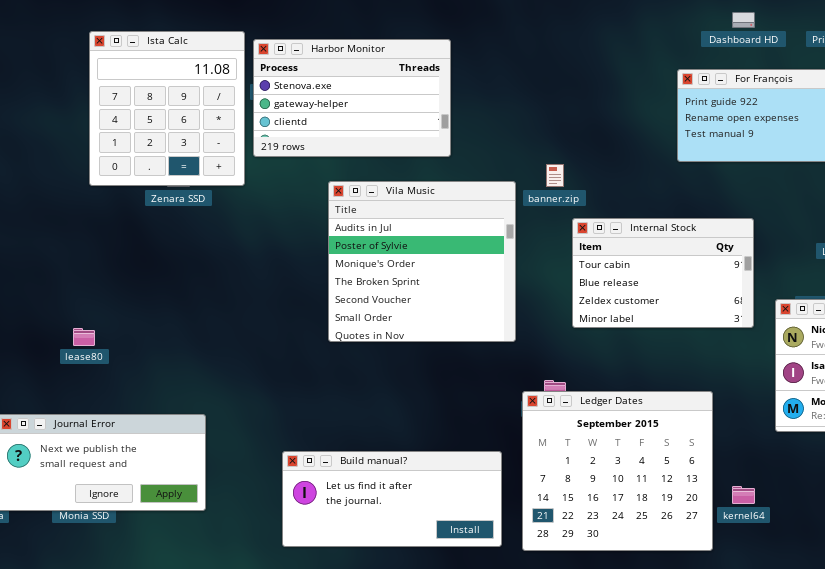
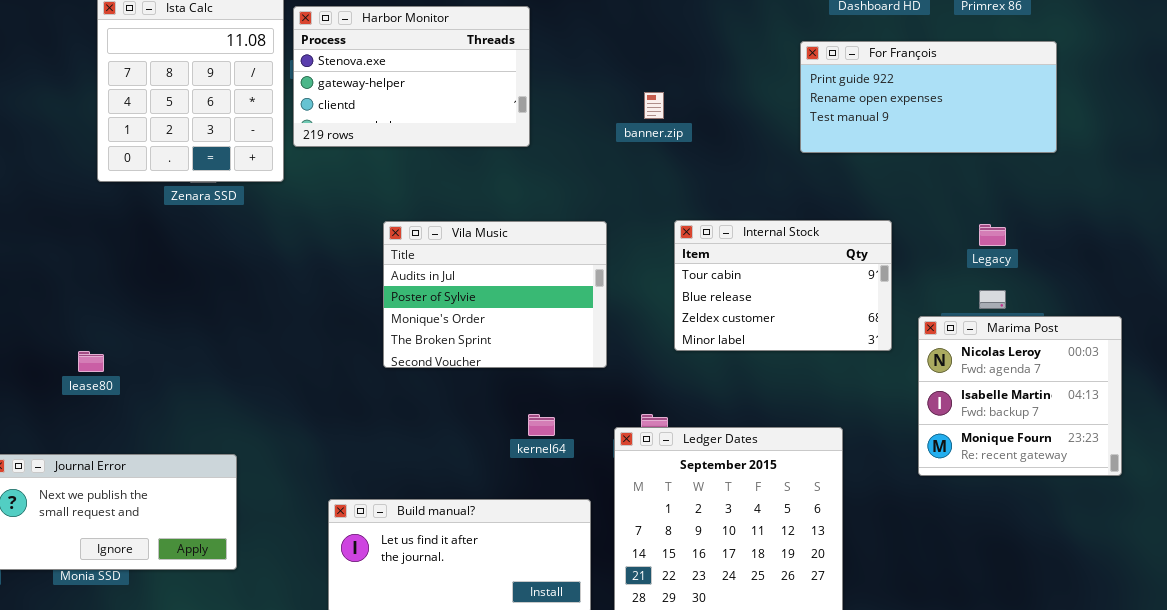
banner.zip: [546,164,564,187] -> [644,92,664,119], moved
Vila Music: [328,181,516,342] -> [383,221,607,368], resized
kernel64: [732,486,755,504] -> [528,414,555,436], moved

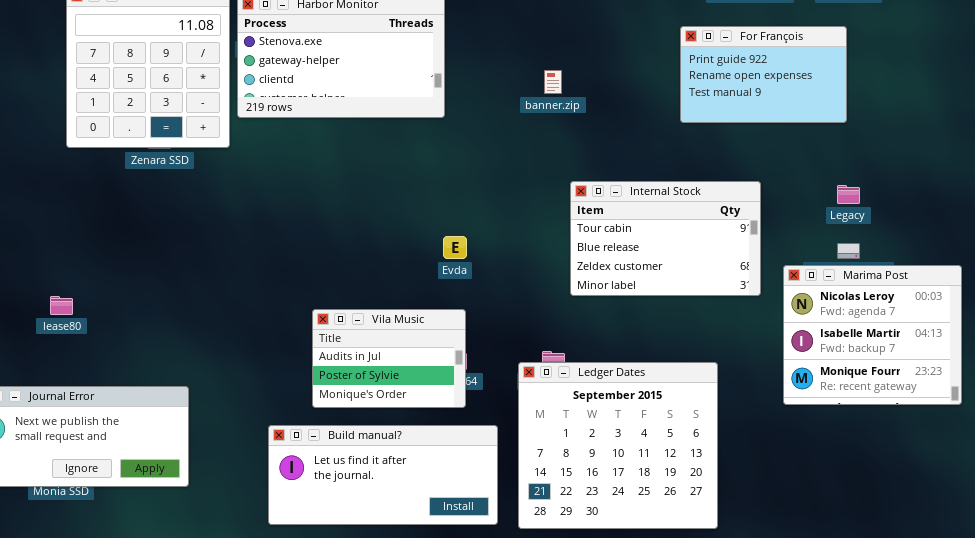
For François: [800,41,1057,153] -> [680,26,847,123], resized
Vila Music: [383,221,607,368] -> [312,309,466,408], moved, resized

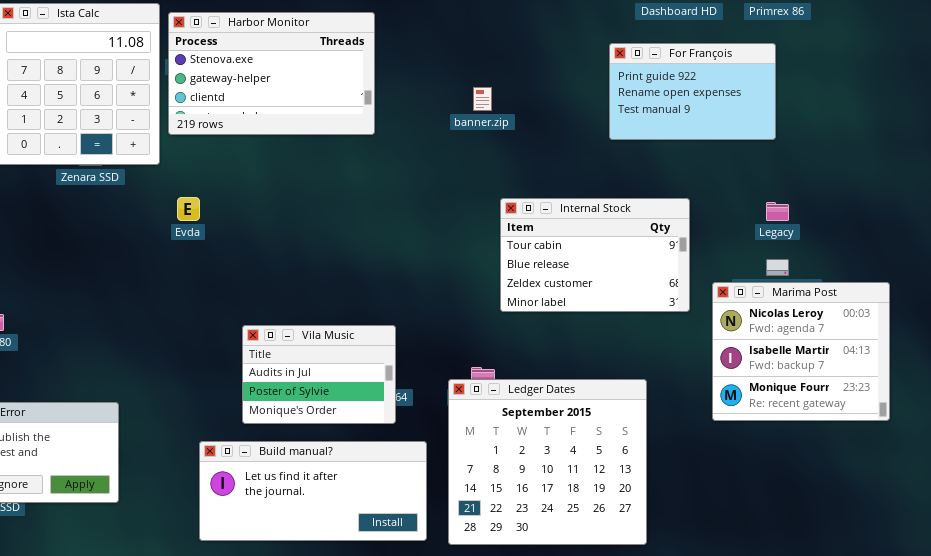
Evda: [443,236,467,259] -> [177,197,200,221], moved

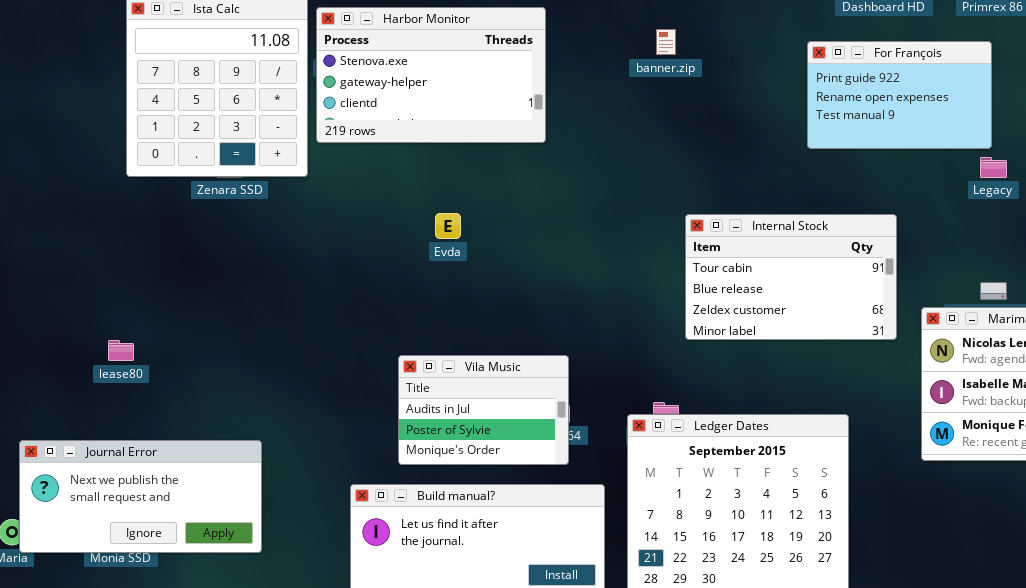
banner.zip: [473,87,492,111] -> [656,29,676,55], moved
Evda: [177,197,200,221] -> [435,213,461,239], moved
Legacy: [766,202,789,221] -> [980,157,1007,178], moved

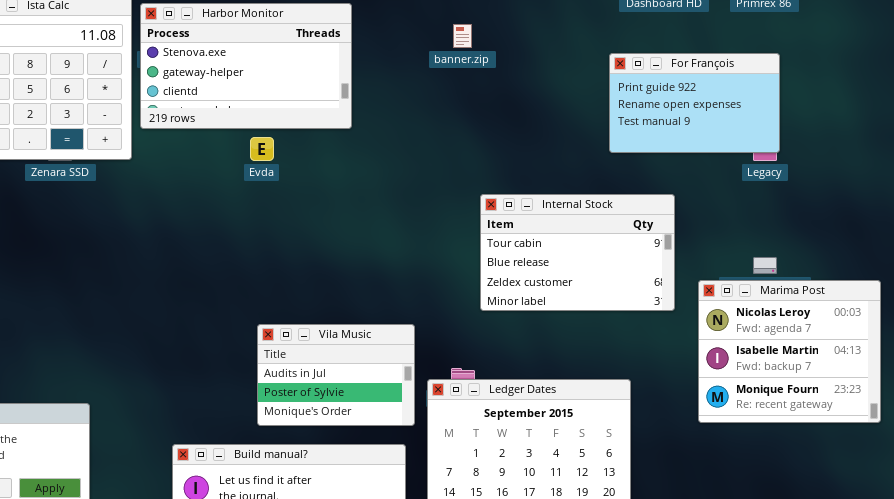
For François: [807,41,992,149] -> [609,53,780,153], moved
Evda: [435,213,461,239] -> [250,137,274,161], moved
Vila Music: [398,355,569,465] -> [257,324,415,426], moved

